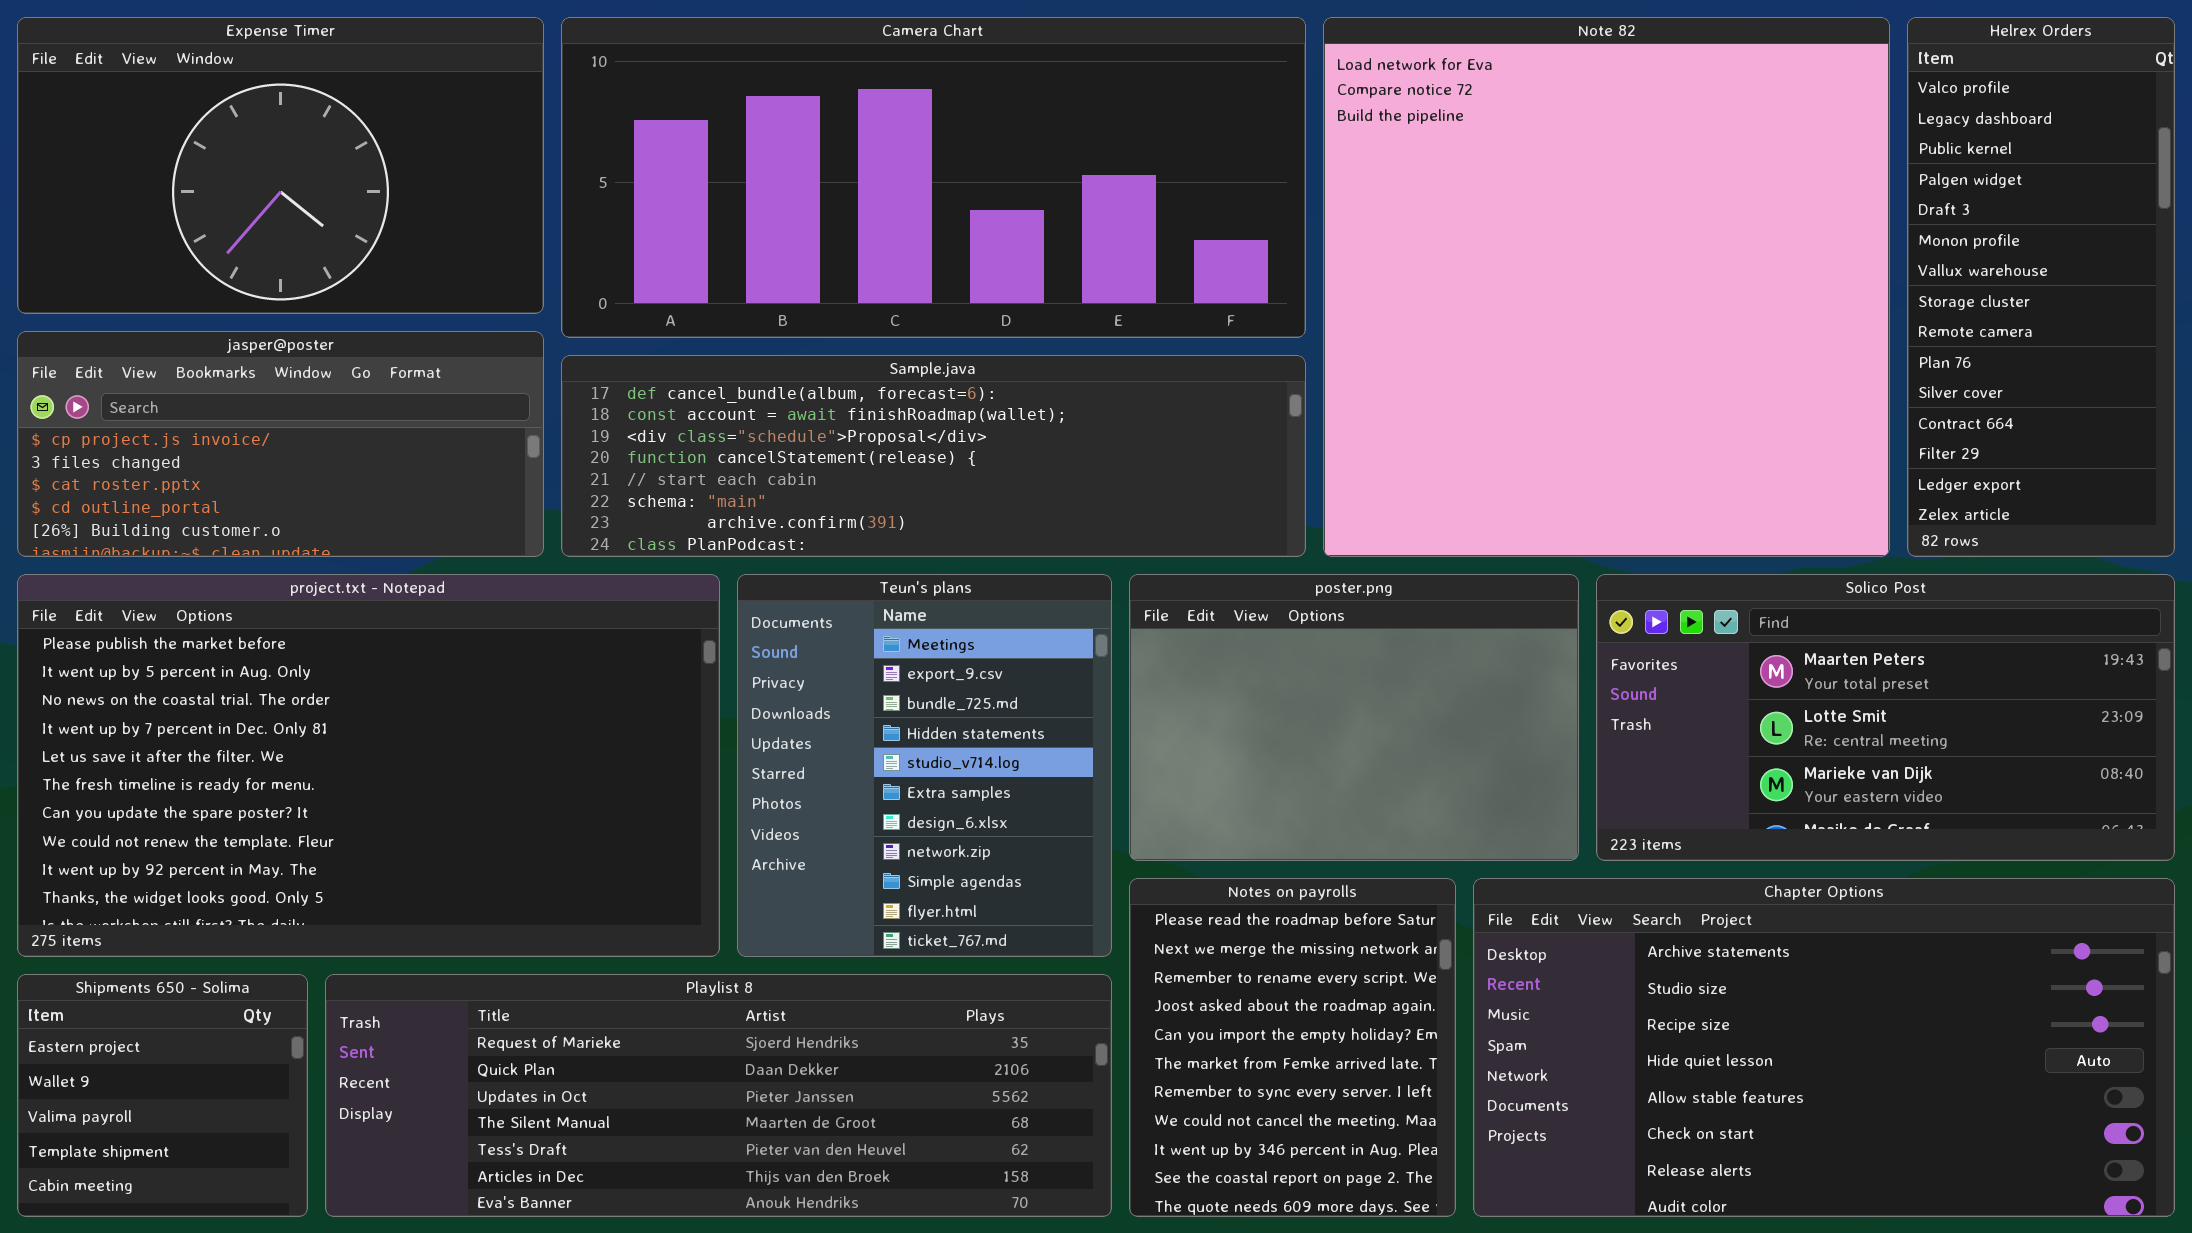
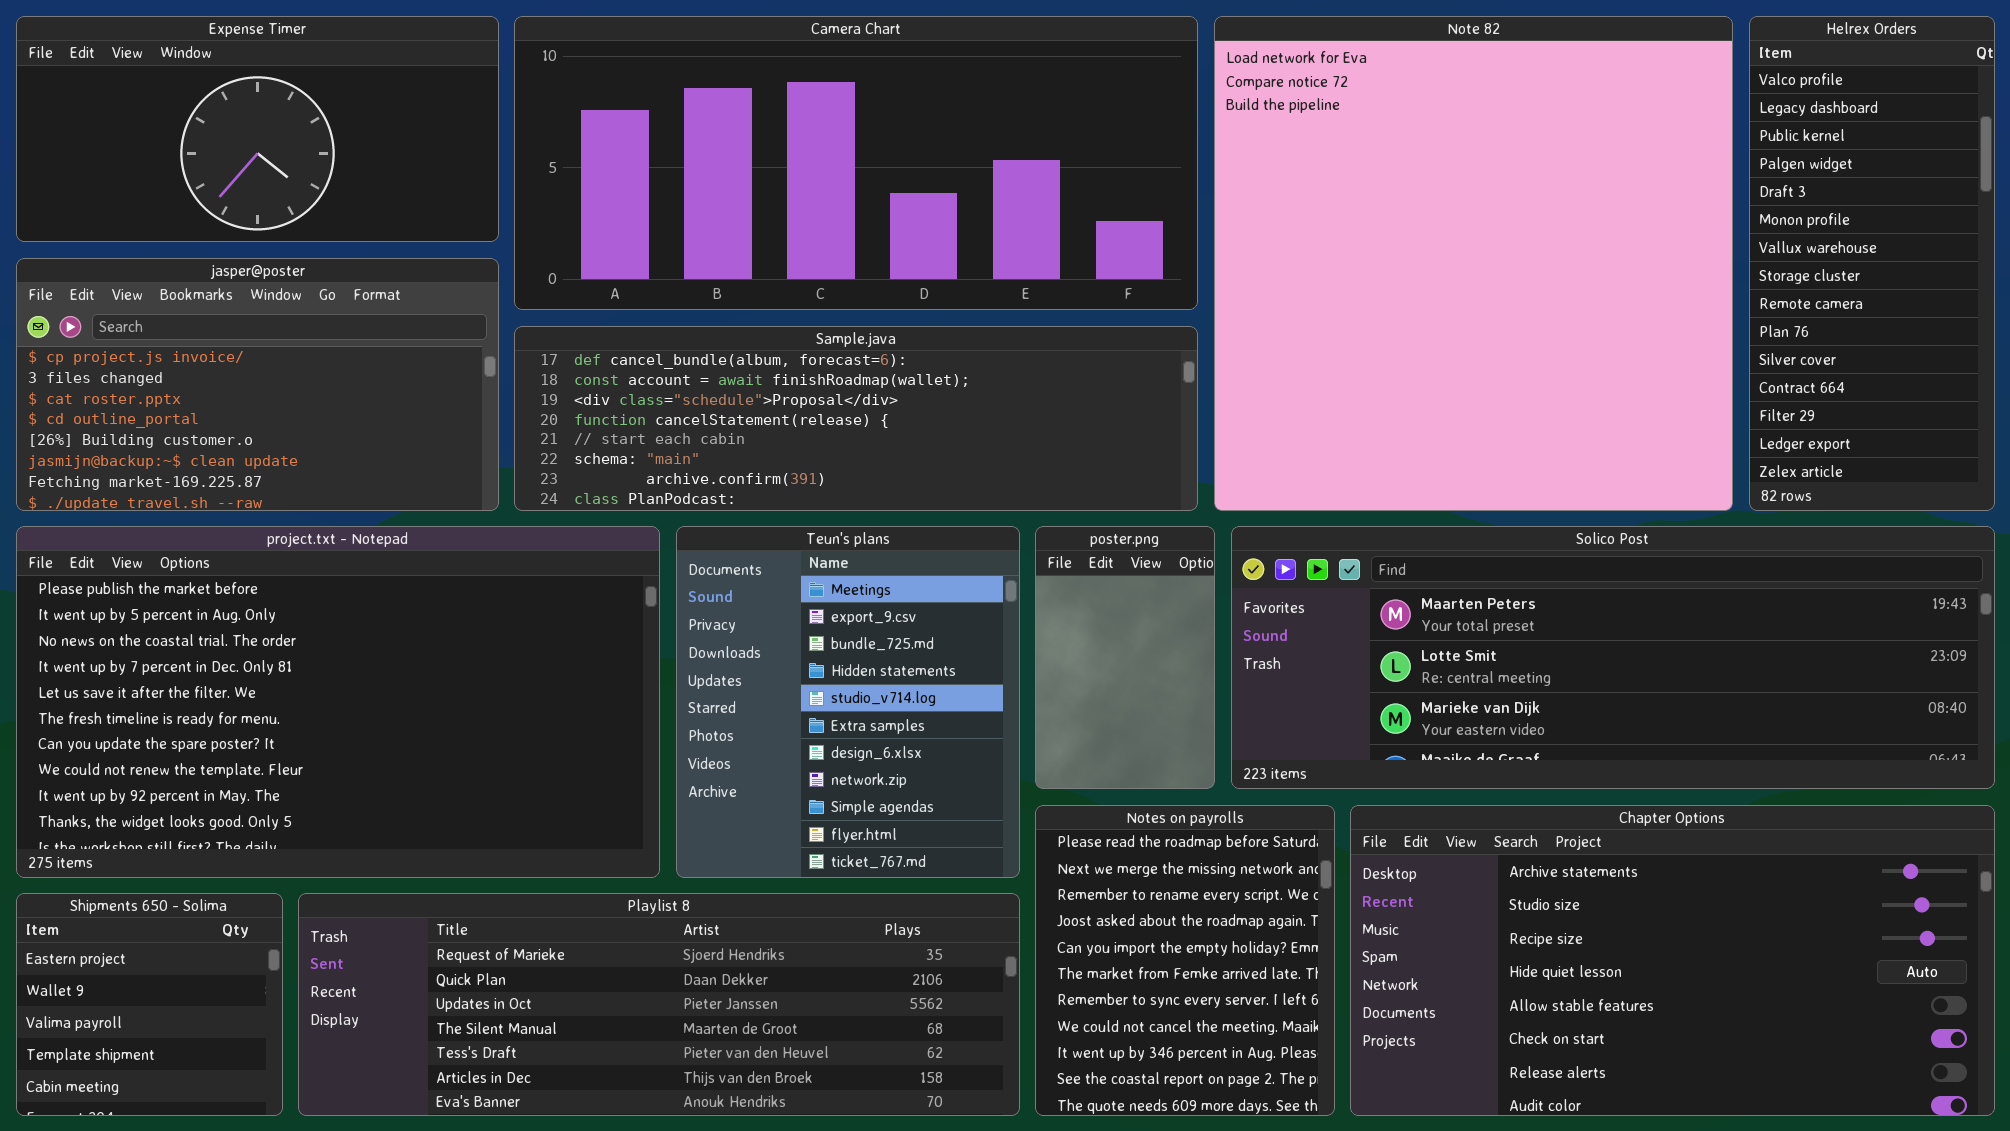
Expense Timer: [17,17,544,314] -> [16,16,499,242], resized
jasper@poster: [17,331,544,557] -> [16,258,499,511], resized
poster.png: [1129,574,1579,861] -> [1035,526,1215,789], resized
Solico Post: [1596,574,2175,861] -> [1231,526,1995,789], resized

